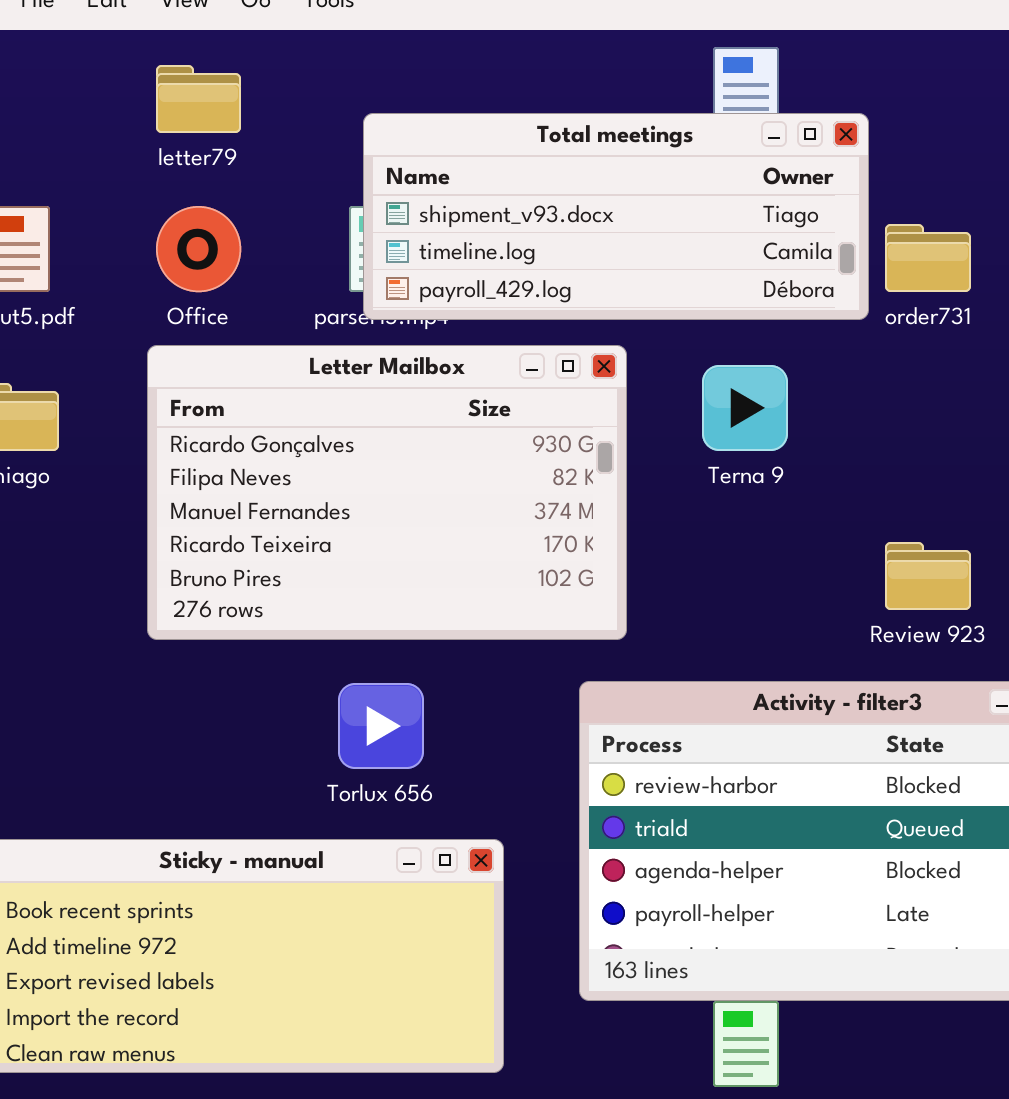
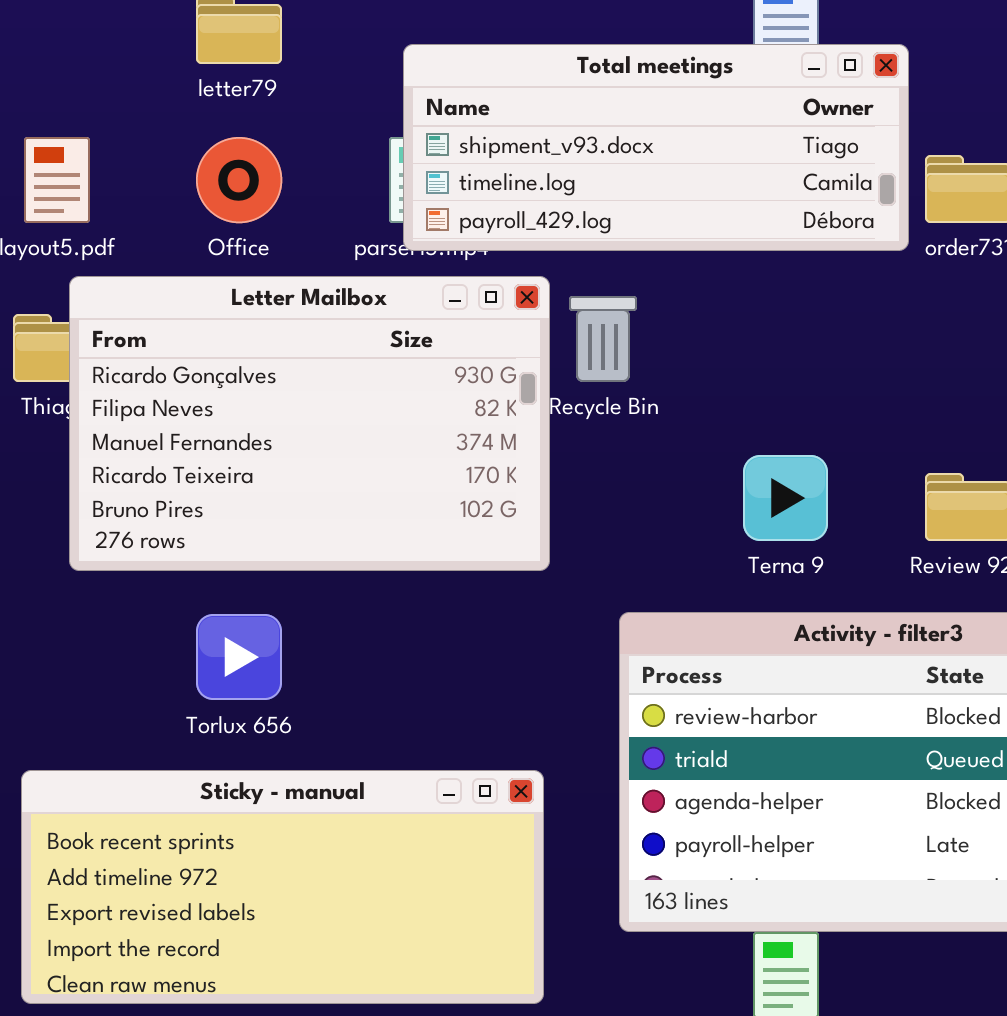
Letter Mailbox: [147,345,627,640] -> [69,276,550,571], moved
Terna 9: [702,365,788,451] -> [743,455,828,541], moved
Torlux 656: [338,683,424,769] -> [196,614,282,700], moved

